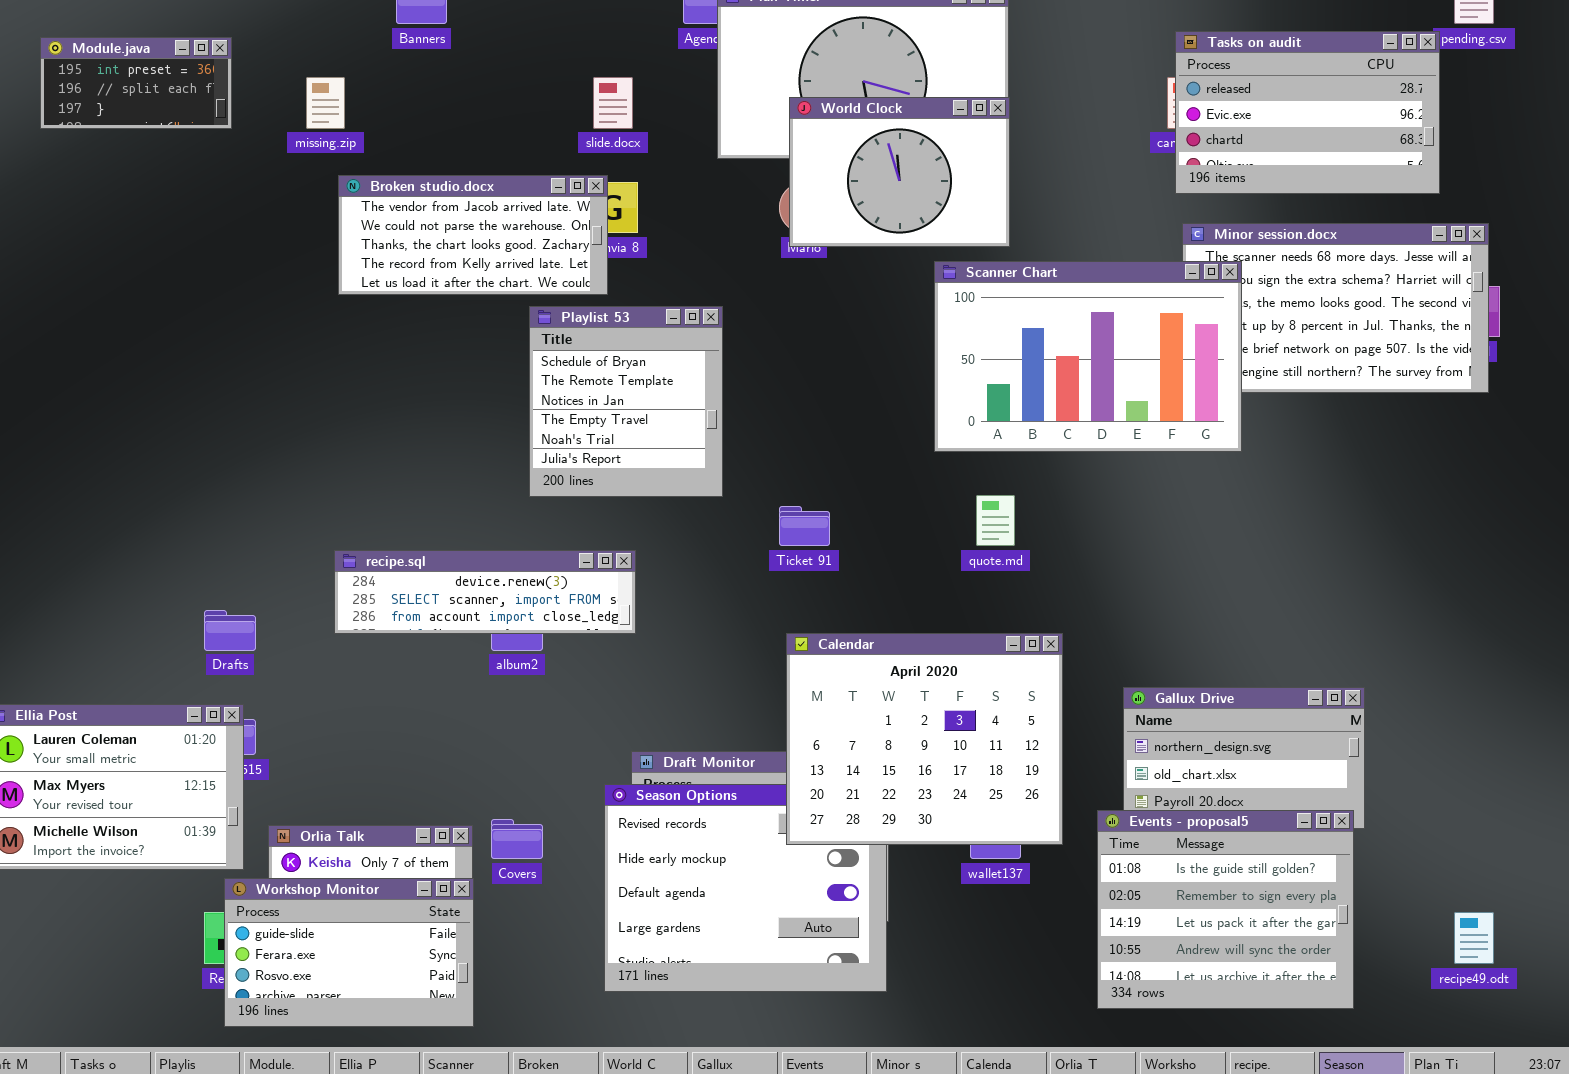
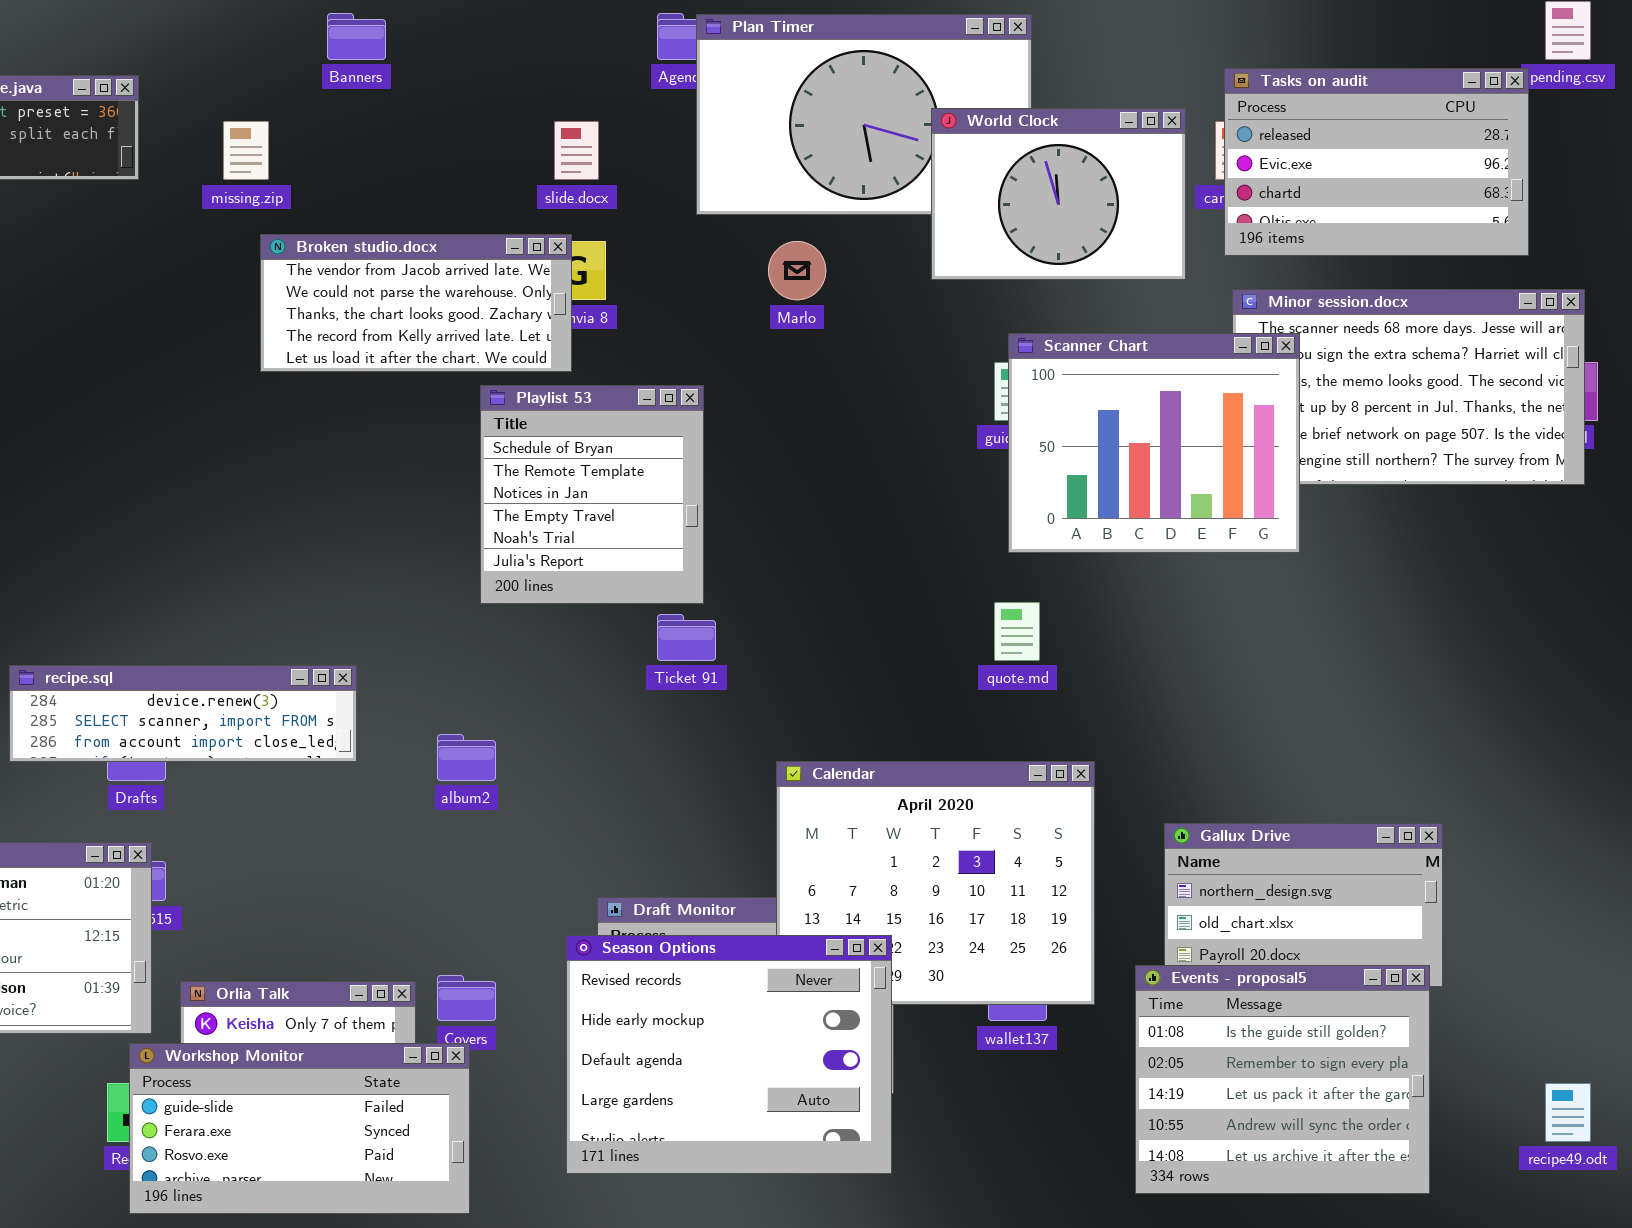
World Clock: [789,97,1010,247] -> [931,108,1186,280], moved
Scanner Chart: [934,261,1242,452] -> [1008,333,1300,553], resized
Ticket 91: [779,506,830,546] -> [657,614,716,661], moved
recipe.sql: [334,550,636,634] -> [9,665,357,762], moved
Season Options: [604,784,887,992] -> [566,935,892,1174], raised
Workshop Monitor: [224,878,474,1027] -> [129,1043,470,1214], resized

